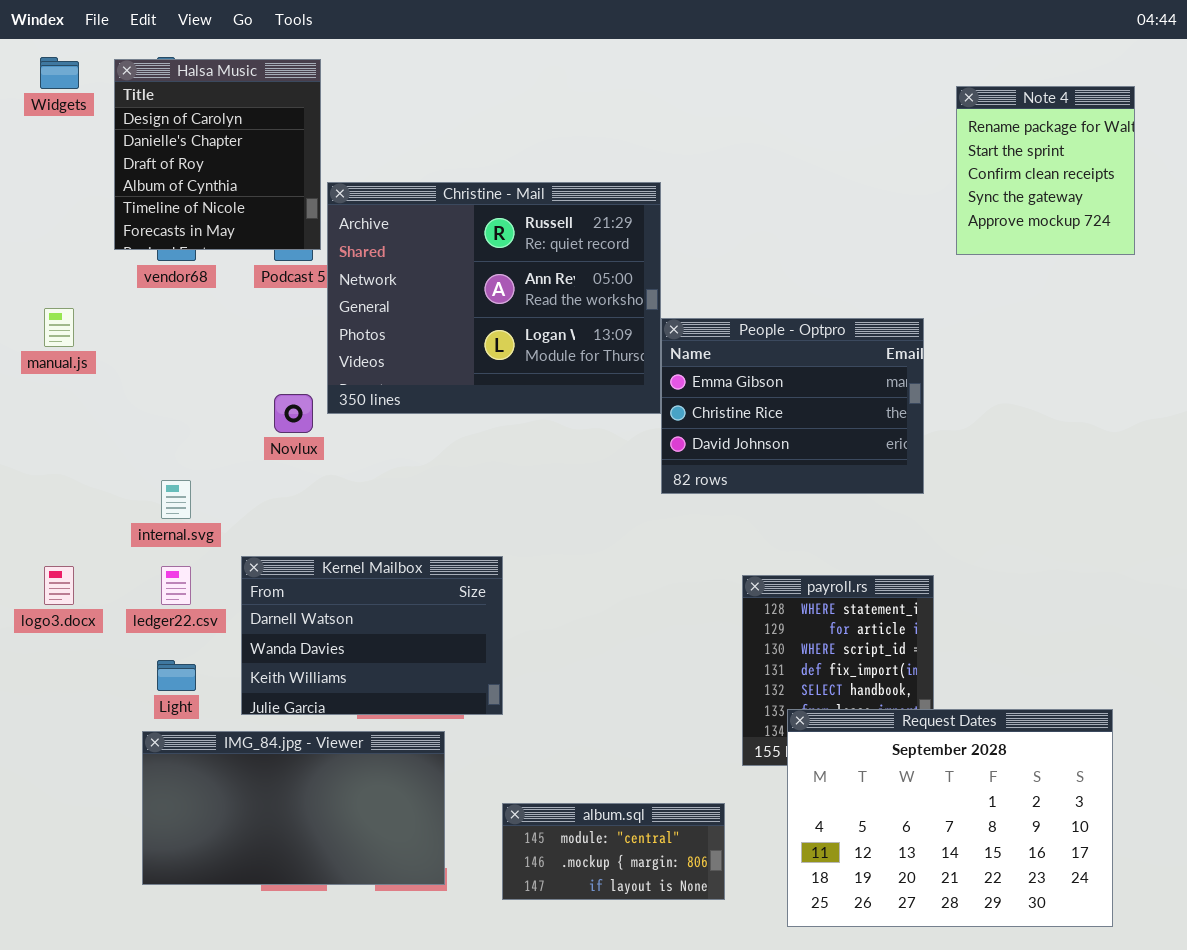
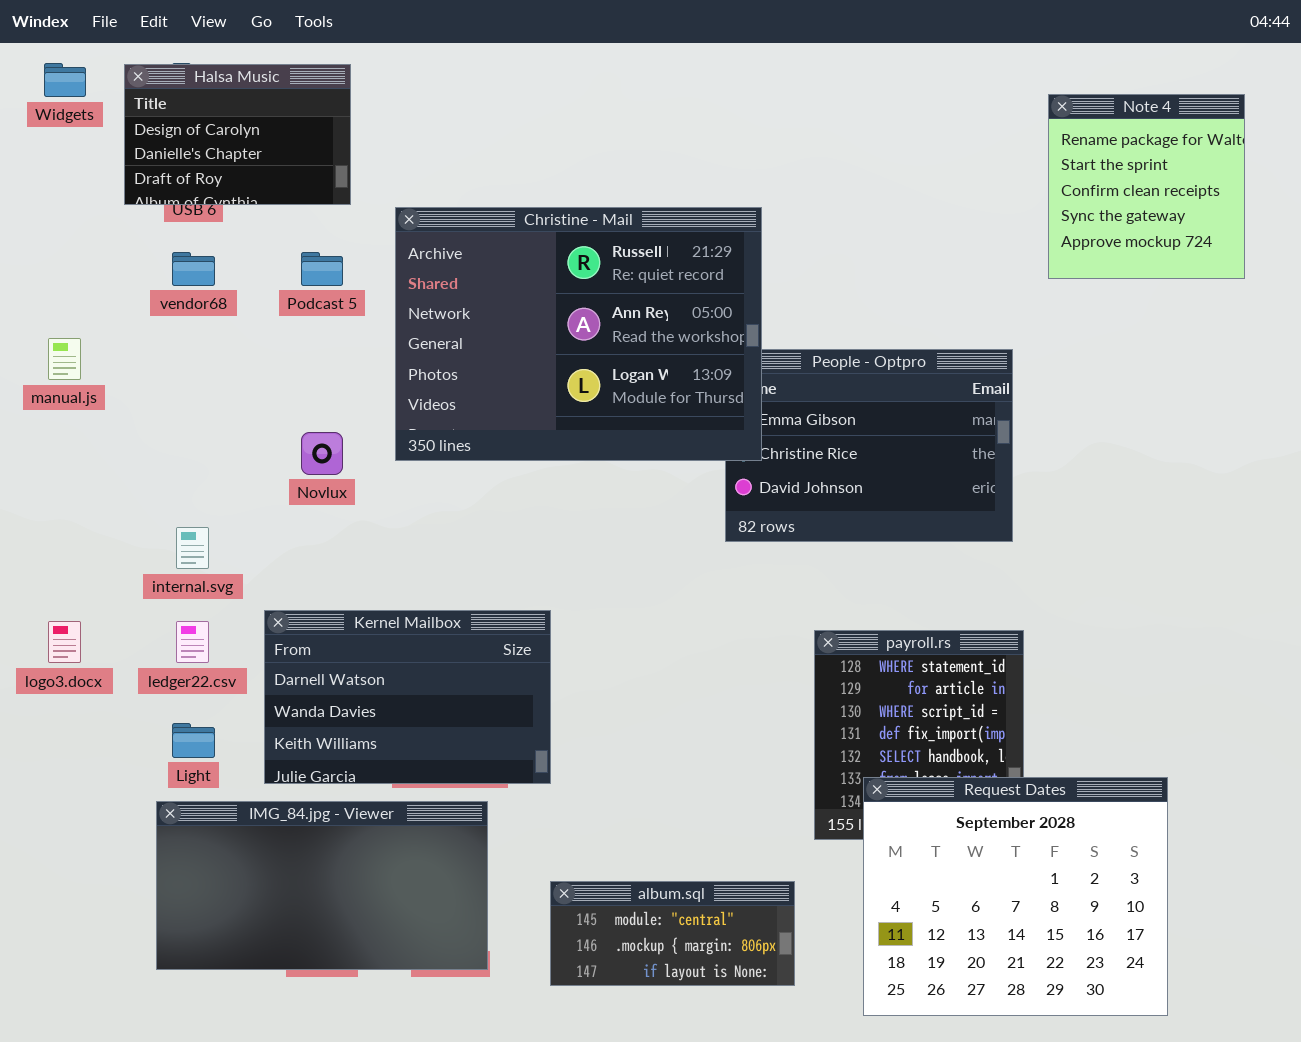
Halsa Music: [114,59,321,250] -> [124,64,351,205], resized
Christine - Mail: [327,182,661,414] -> [395,207,762,461], moved
Request Dates: [787,709,1113,927] -> [863,777,1168,1016], resized

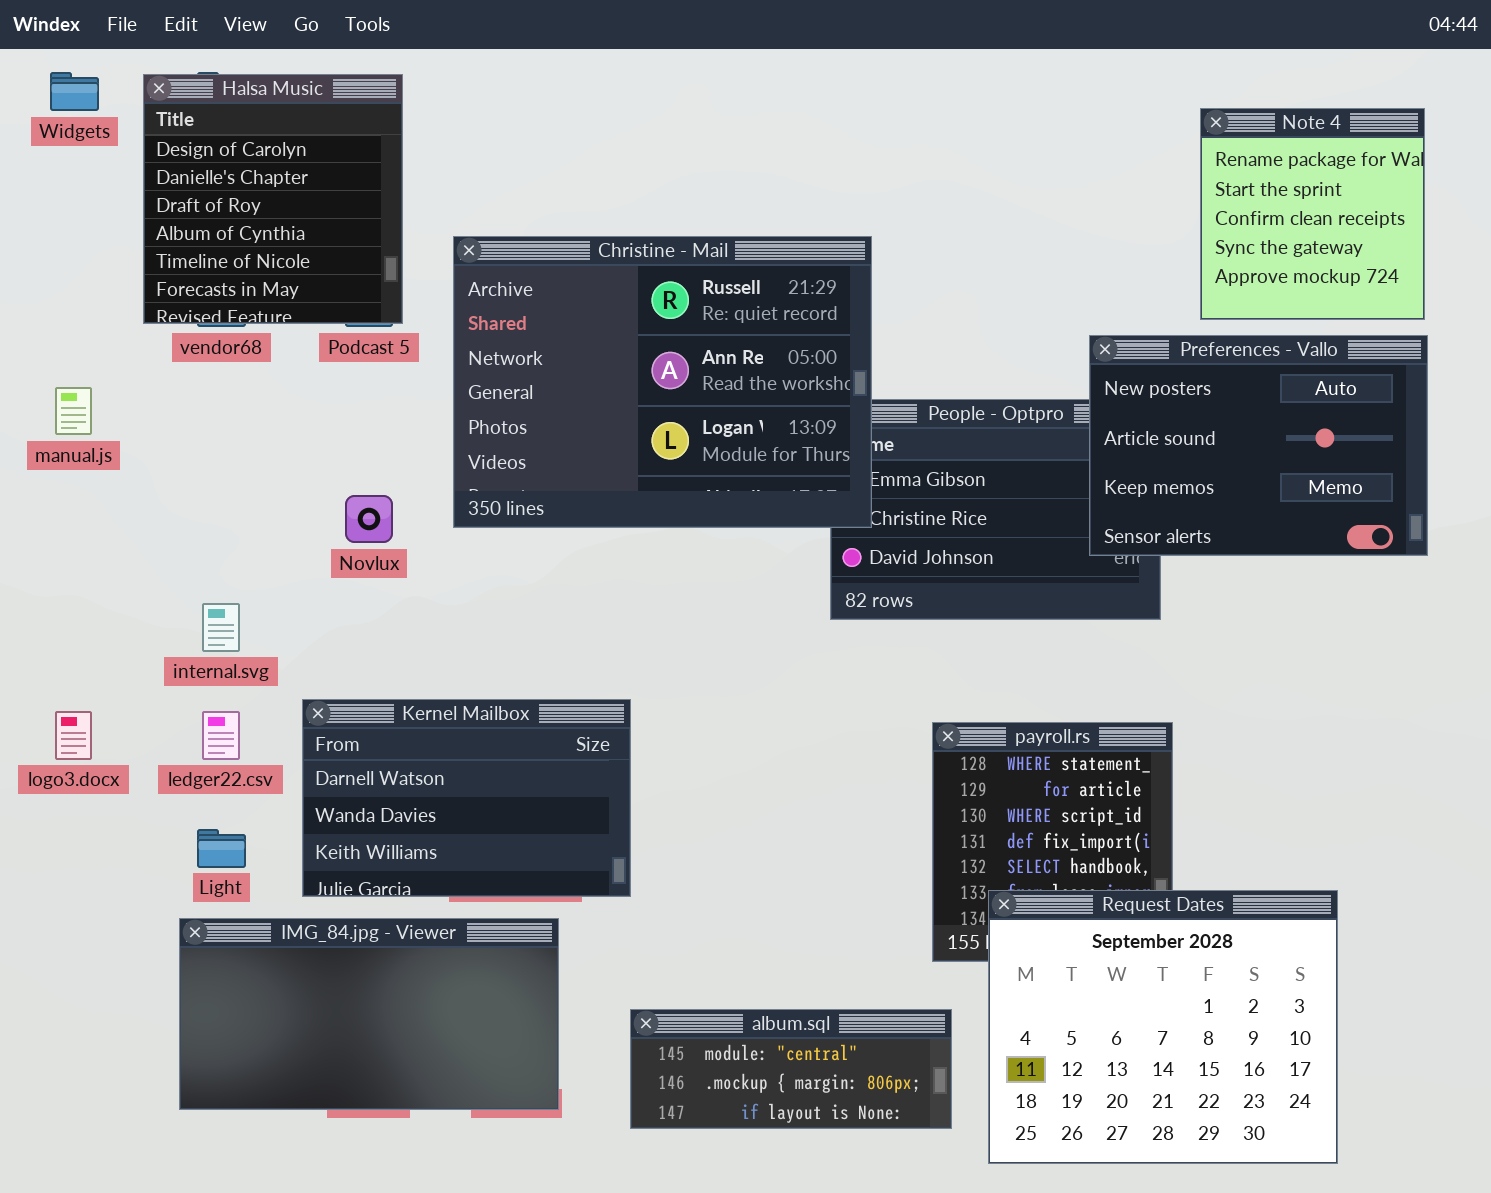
Halsa Music: [124,64,351,205] -> [143,74,403,324], resized
Preferences - Vallo: none -> [1089,335,1428,556], opened
album.sql: [550,881,795,986] -> [630,1009,952,1129], resized

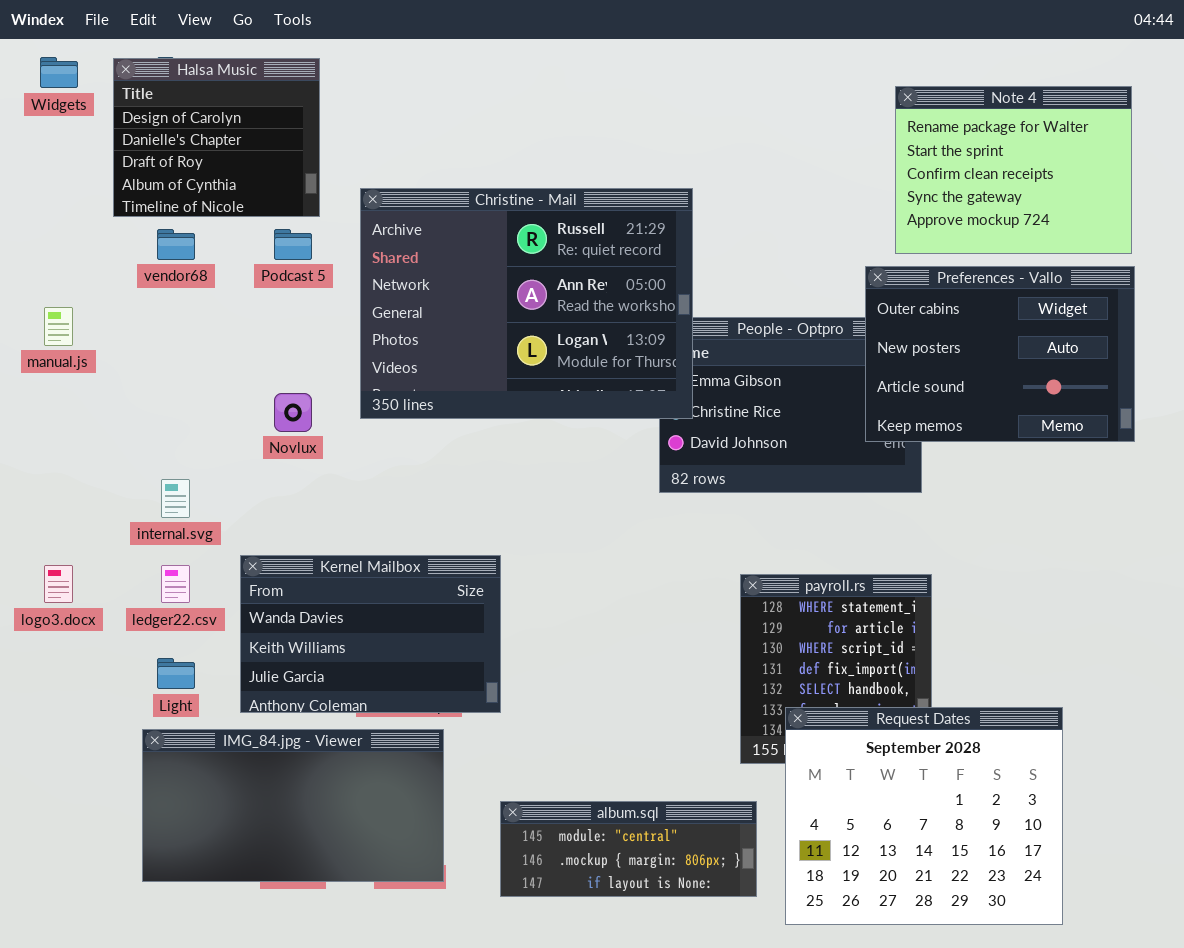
Halsa Music: [143,74,403,324] -> [113,58,320,217], resized
Note 4: [1200,108,1425,320] -> [895,86,1132,254], resized
Preferences - Vallo: [1089,335,1428,556] -> [865,266,1135,442], scrolled up 1 row
Kernel Mailbox: [302,699,631,897] -> [240,555,501,713], scrolled down 1 row

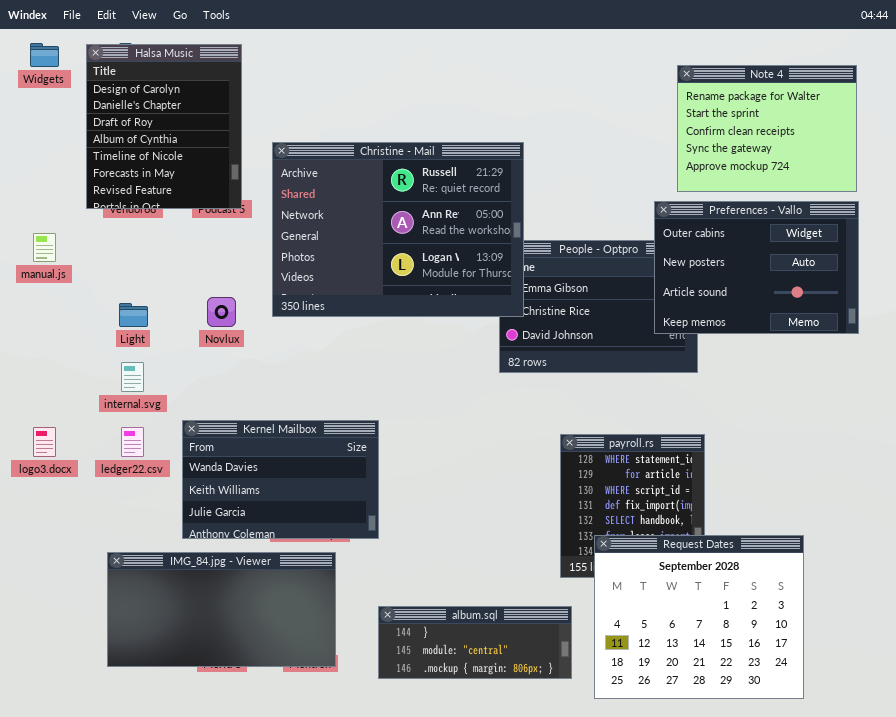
Halsa Music: [113,58,320,217] -> [86,44,242,209], resized
Light: [157,658,195,689] -> [119,303,148,327], moved
album.sql: [500,801,757,897] -> [378,606,572,679], scrolled up 1 row

